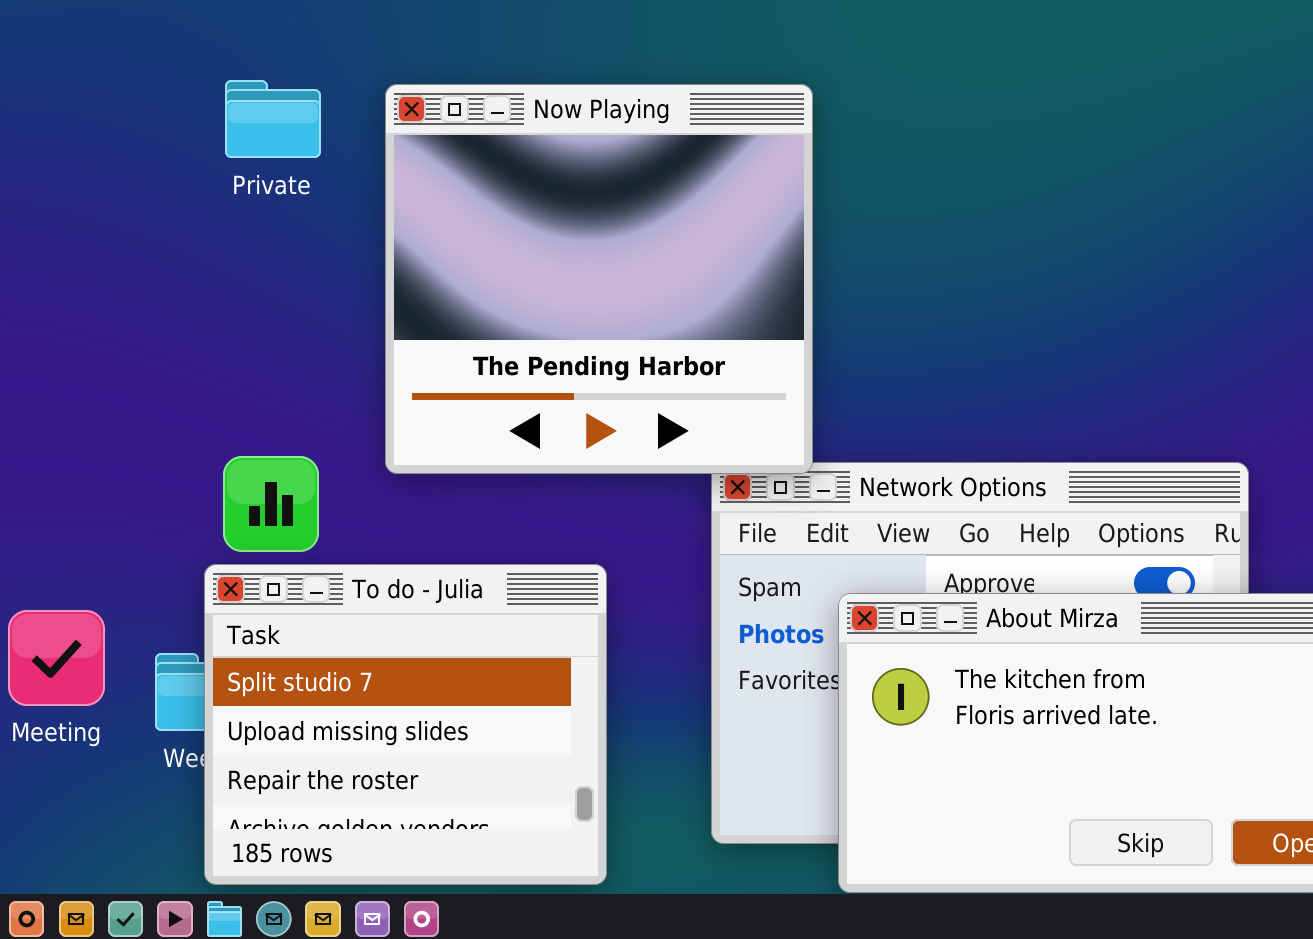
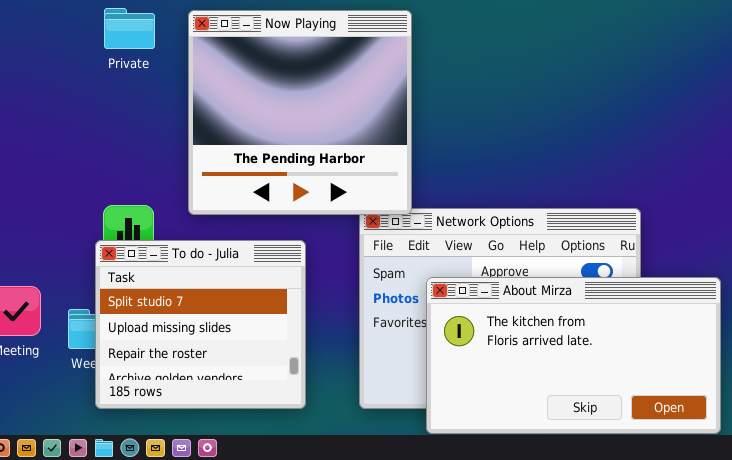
To do - Julia: [204,564,607,885] -> [95,240,306,409], moved

